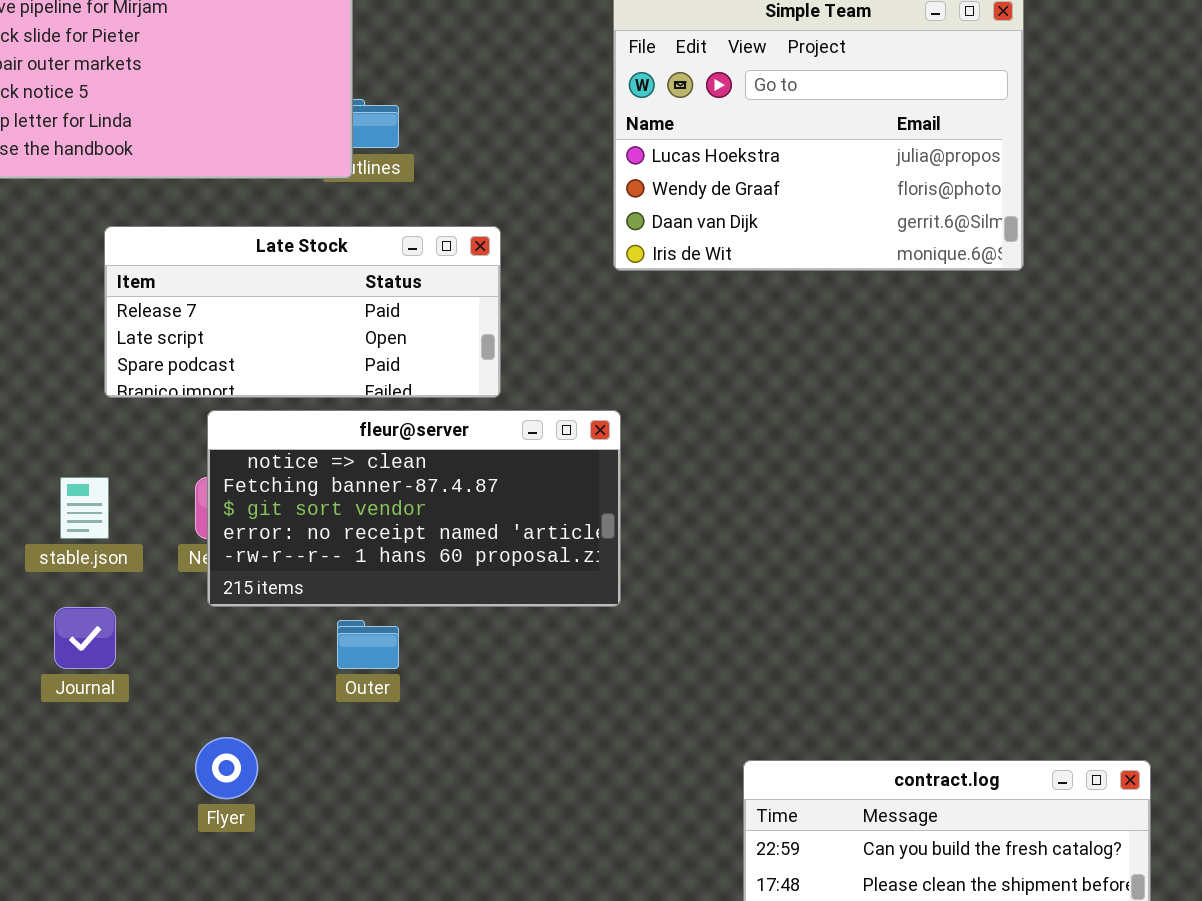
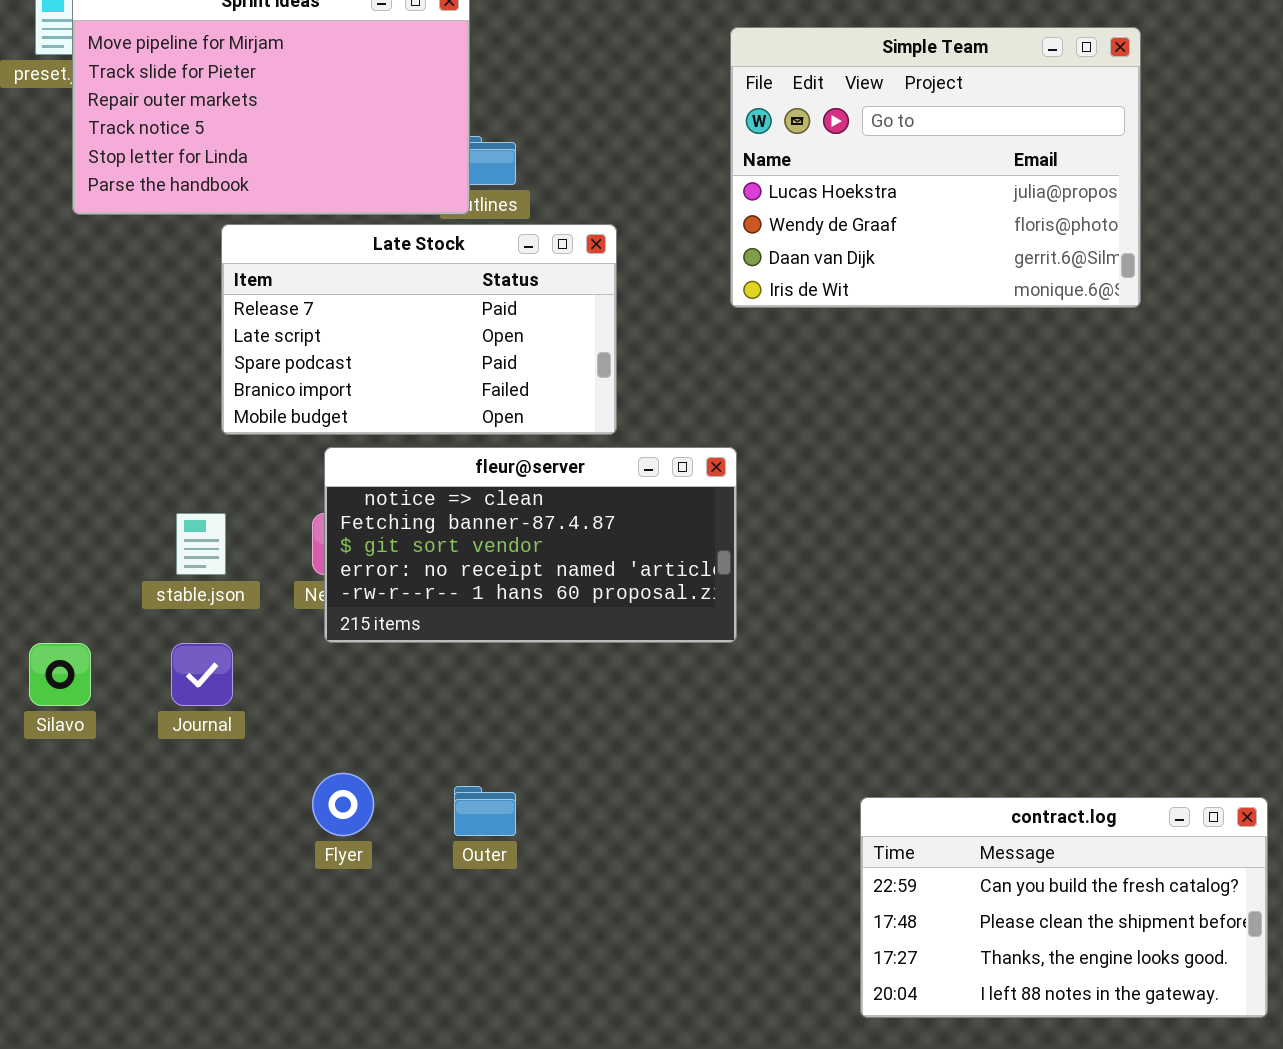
Late Stock: [104,226,501,398] -> [221,224,617,435], resized
Outer: [337,620,399,669] -> [454,786,516,836], moved

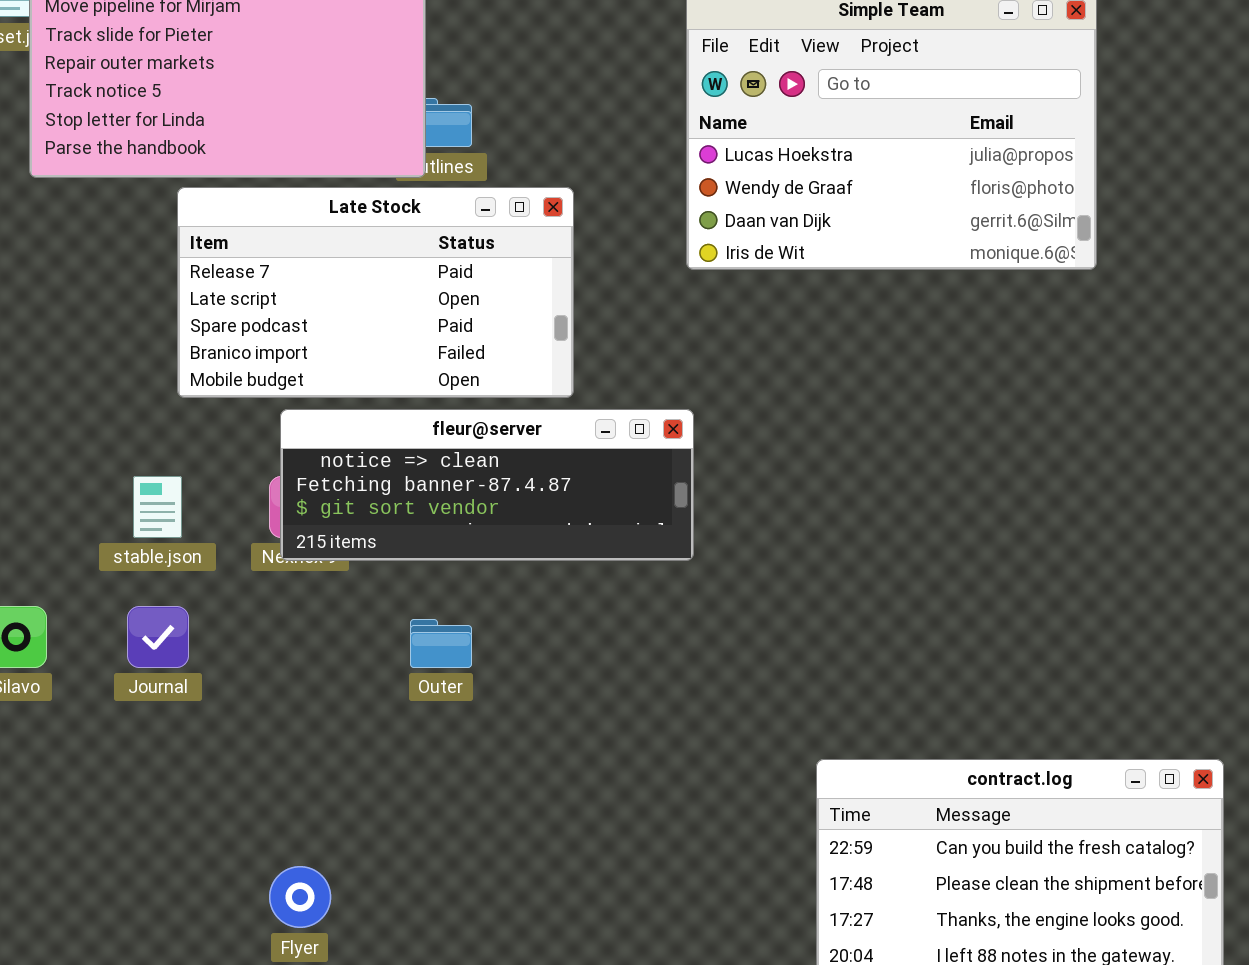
fleur@server: [324,447,737,643] -> [280,409,694,561], resized
Flyer: [312,773,374,836] -> [269,866,331,928], moved
Outer: [454,786,516,836] -> [410,619,472,668], moved

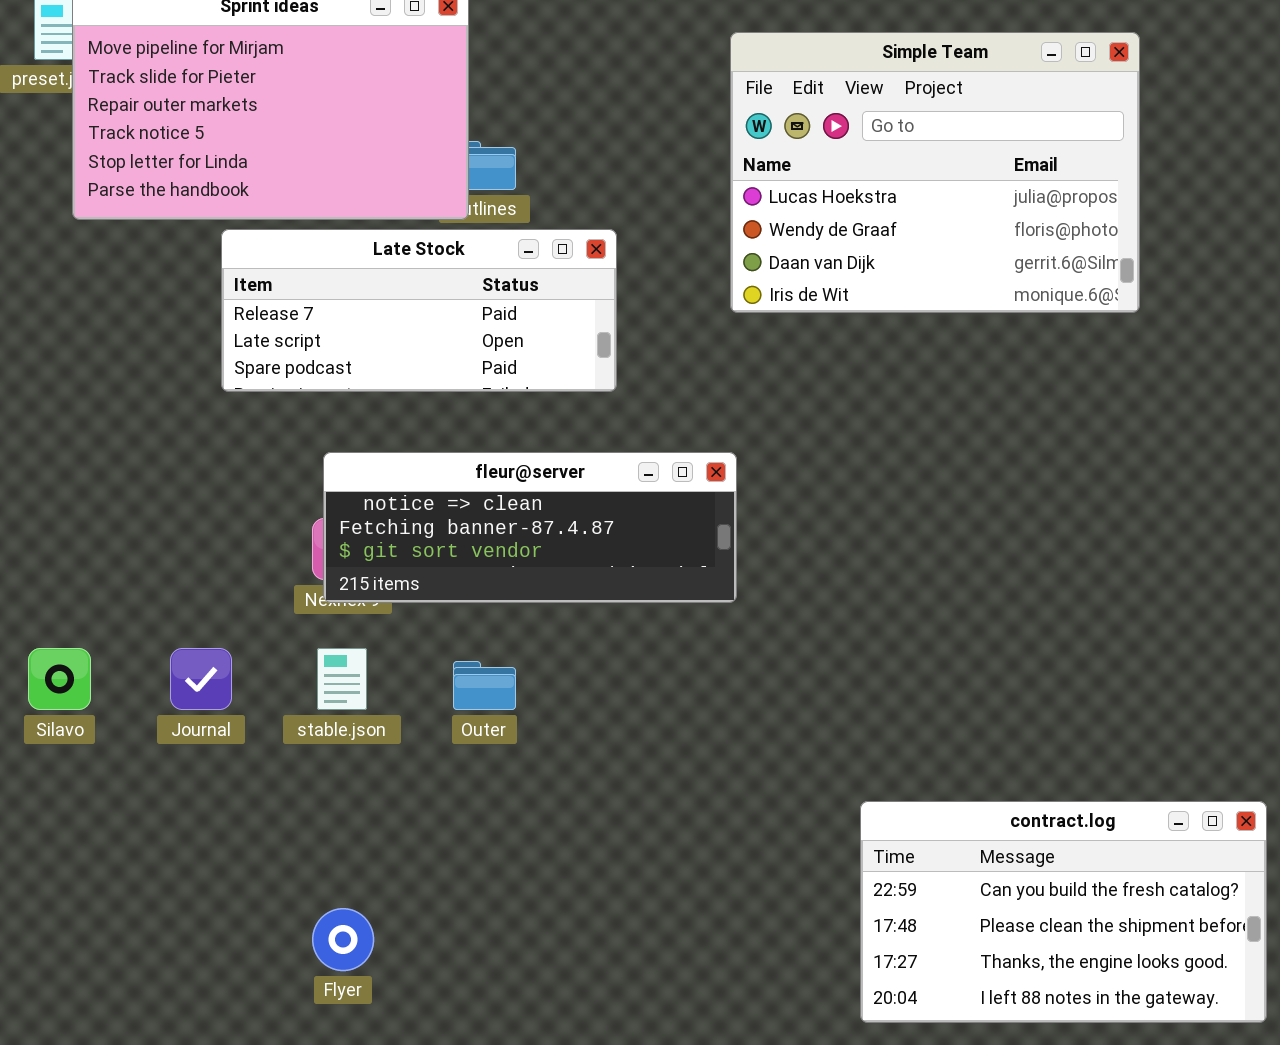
Late Stock: [177,187,574,398] -> [221,229,617,392], resized
stable.json: [133,476,182,538] -> [317,648,367,710], moved

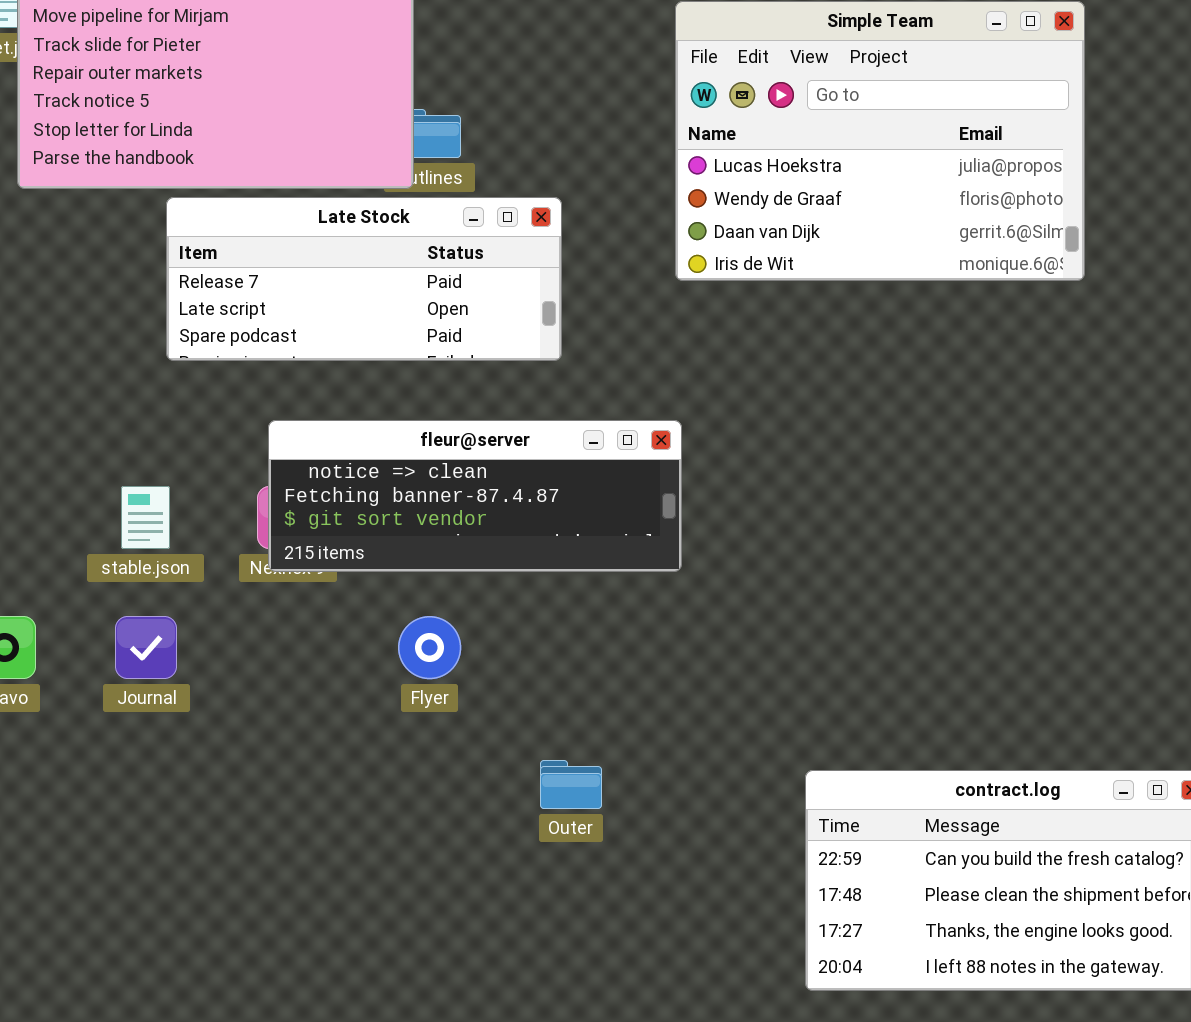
stable.json: [317,648,367,710] -> [121,486,170,549], moved
Outer: [453,661,516,710] -> [540,760,602,809], moved
Flyer: [312,908,374,971] -> [398,616,461,679], moved

